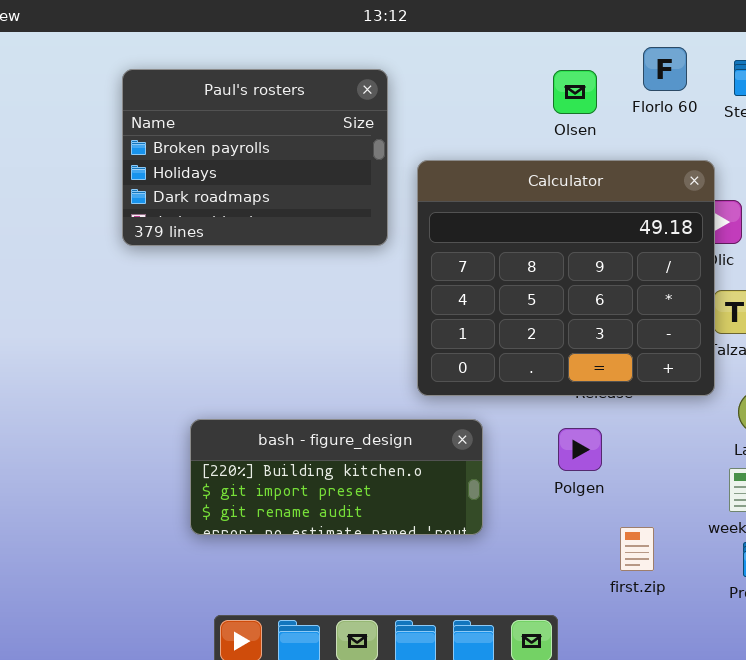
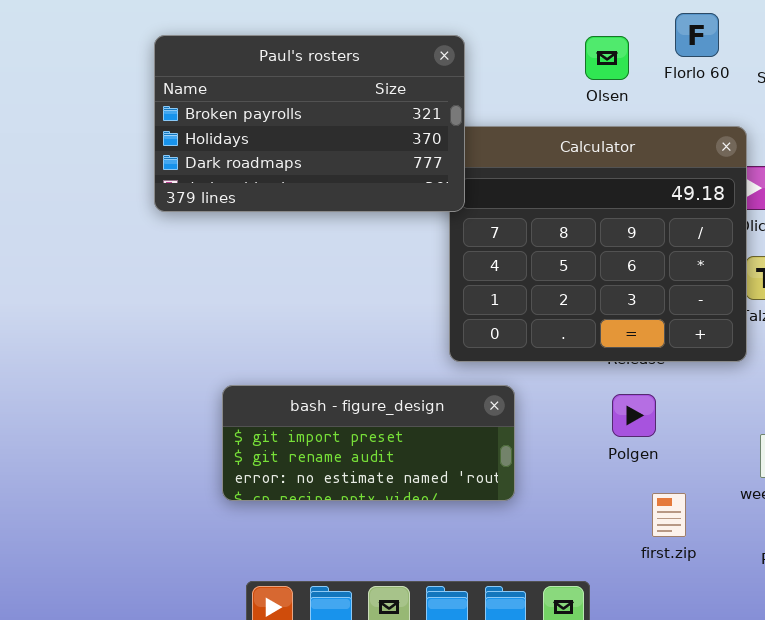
Paul's rosters: [122,69,388,246] -> [154,35,465,212], resized
bash - figure_design: [190,419,483,535] -> [222,385,515,501], scrolled down 1 row
Polgen: [558,428,602,471] -> [612,394,656,437], moved

